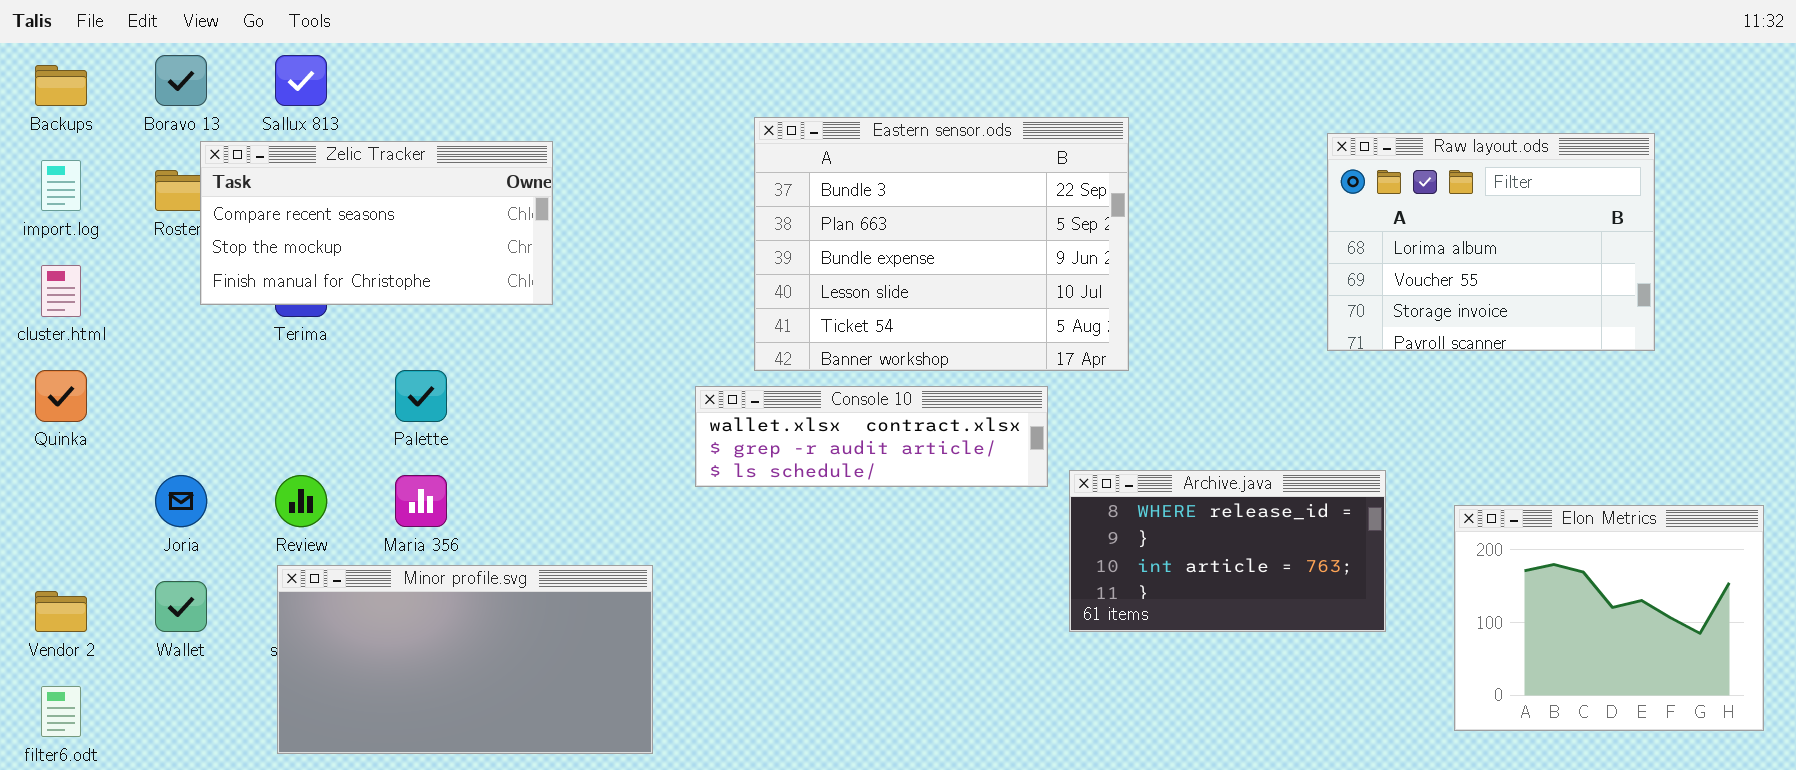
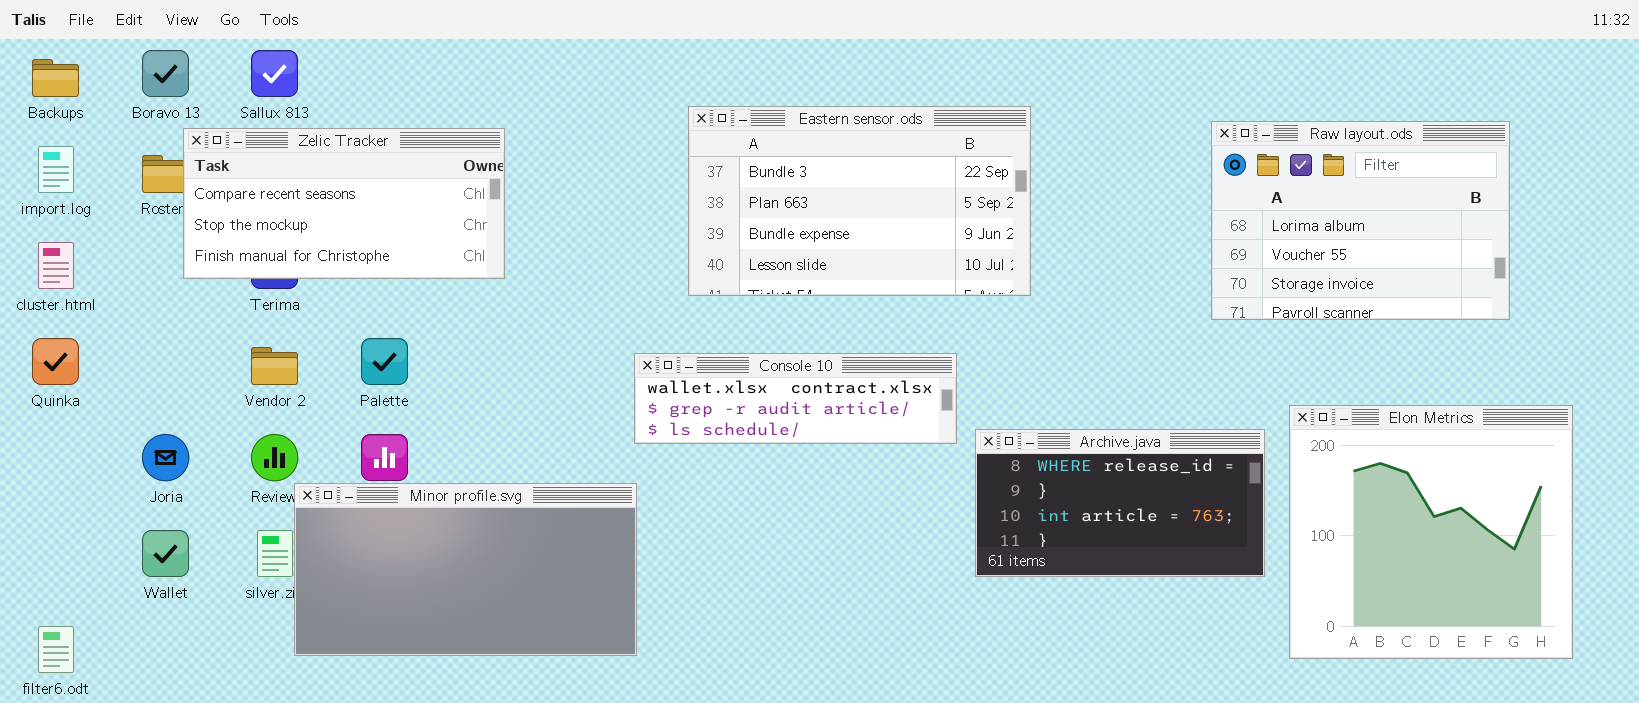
Eastern sensor.ods: [754,117,1129,371] -> [688,106,1031,296], resized
Elon Metrics: [1454,505,1764,731] -> [1289,405,1573,659], moved, resized
Minor profile.svg: [277,565,653,754] -> [294,483,637,656], moved
Vendor 2: [35,591,87,632] -> [251,347,298,385], moved

